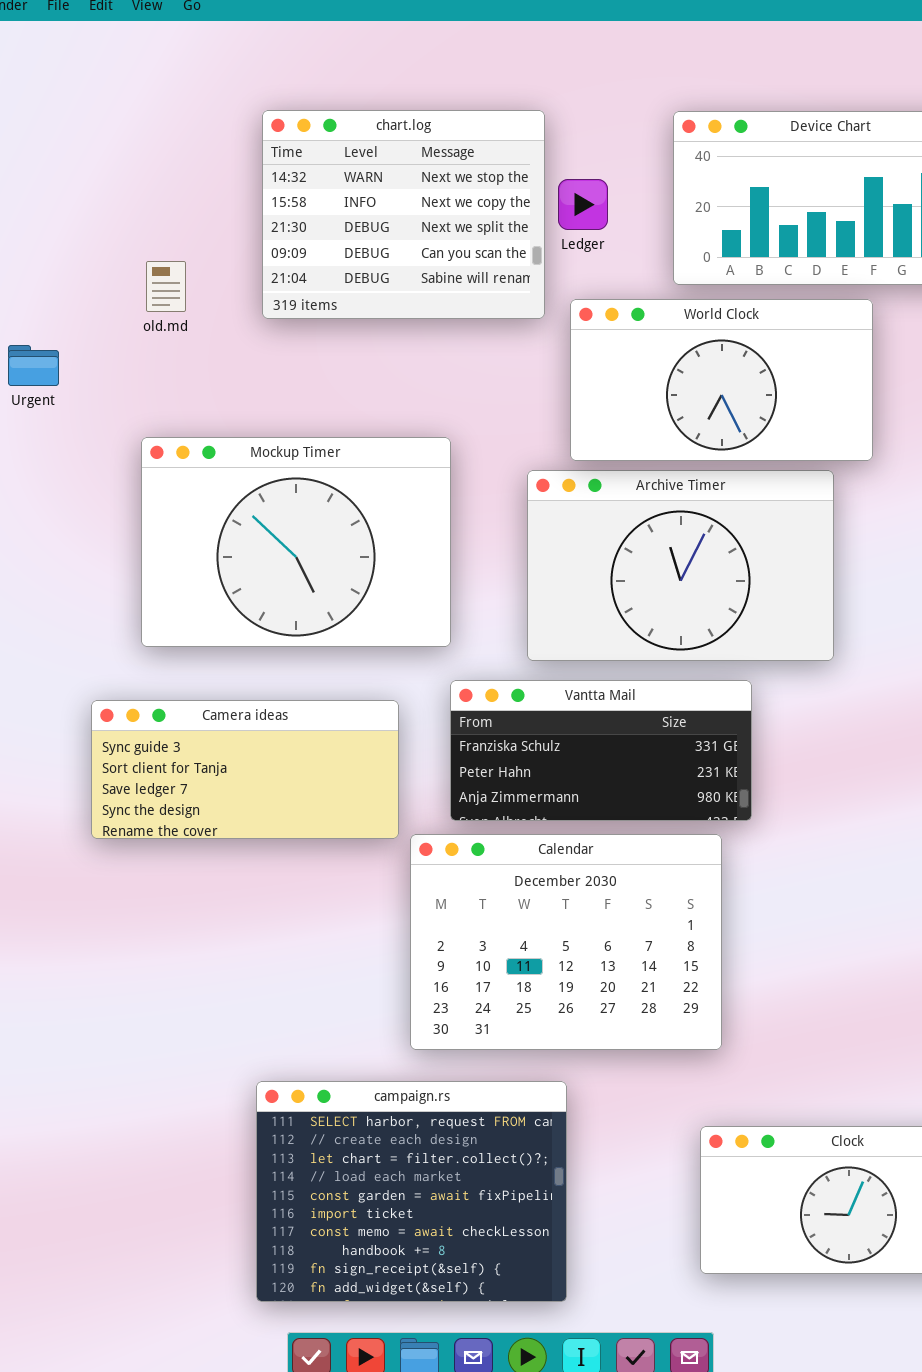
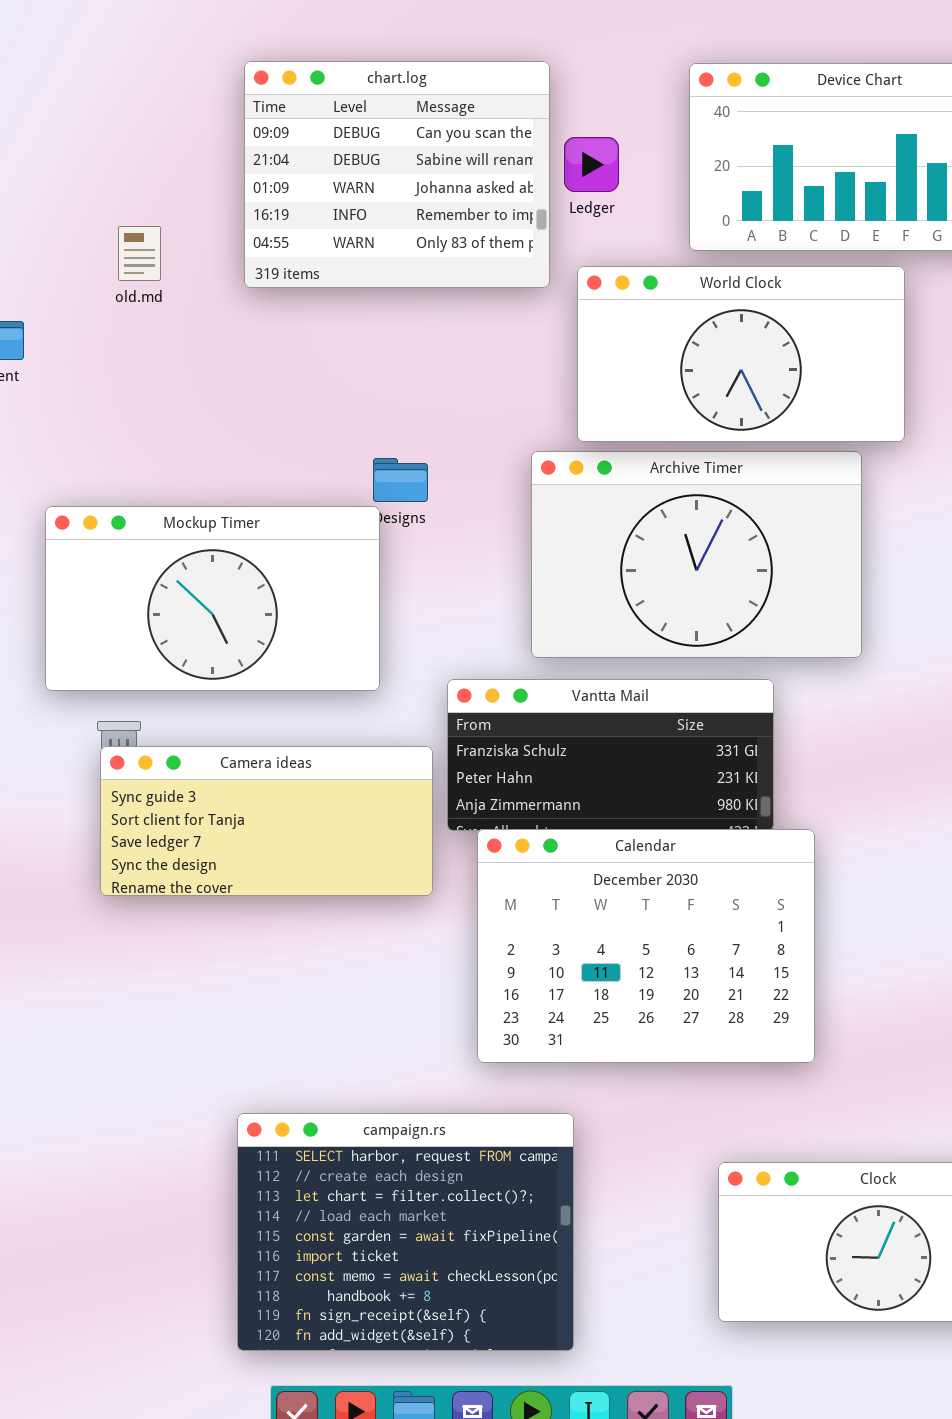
chart.log: [262,110,545,319] -> [244,61,550,288], scrolled down 3 rows
Mockup Timer: [141,437,451,647] -> [45,506,380,691], moved, resized
Camera ideas: [91,700,399,839] -> [100,746,433,896], moved
Calendar: [410,834,722,1050] -> [477,829,815,1063], moved

